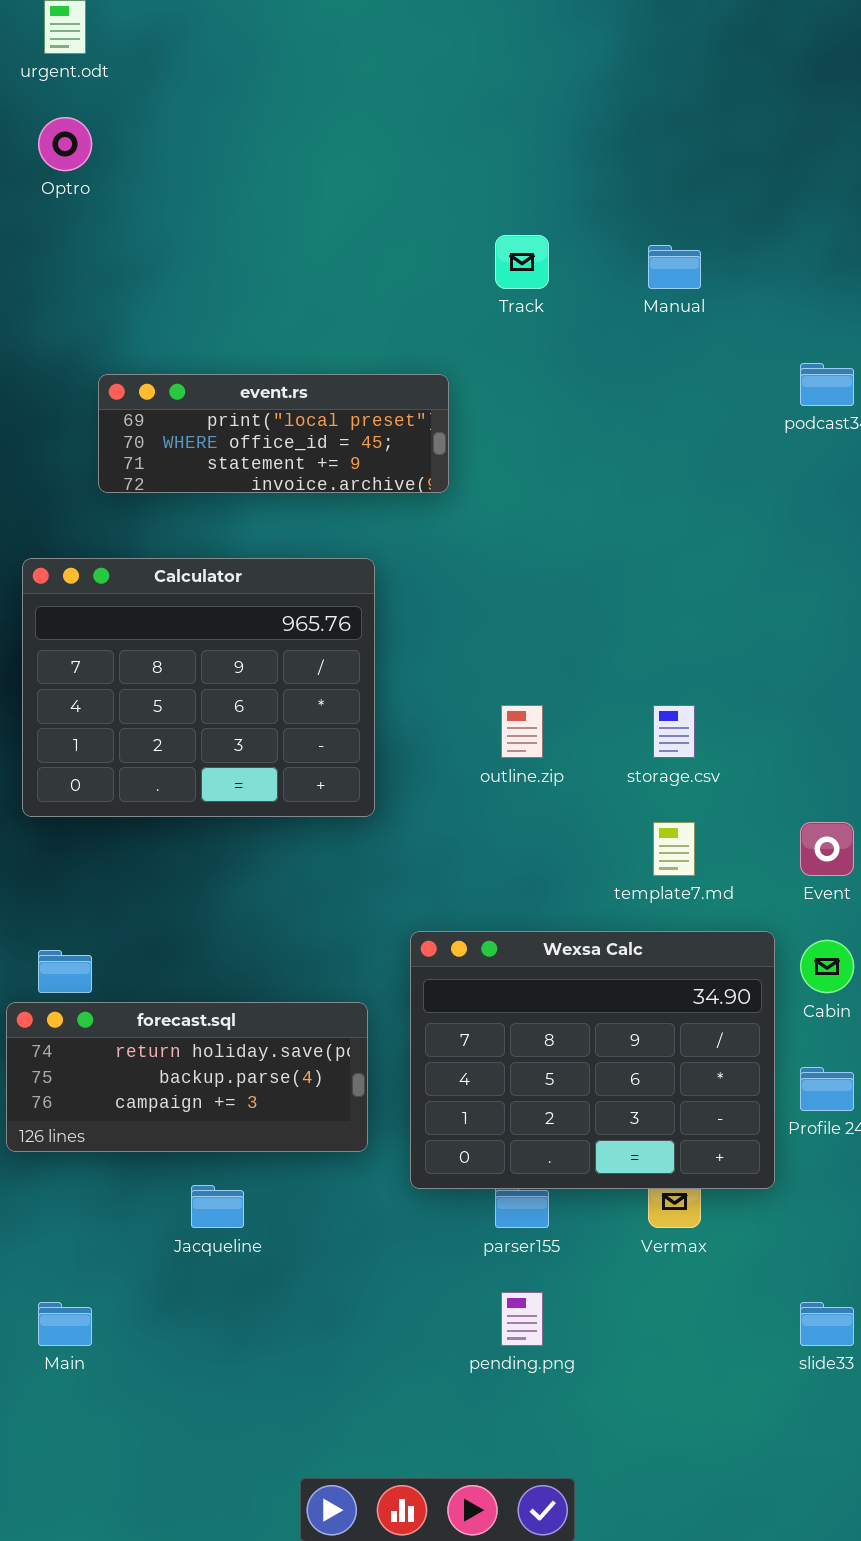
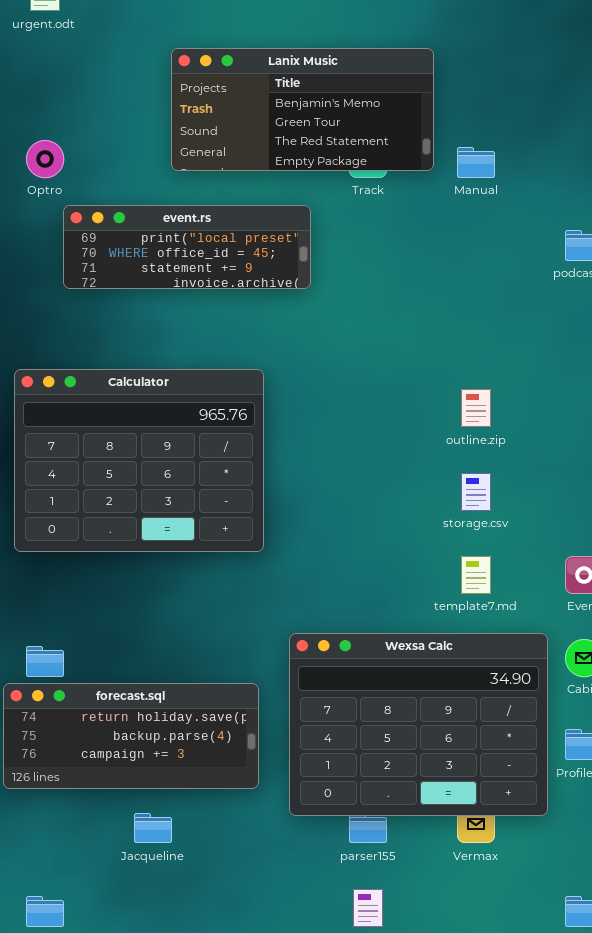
Lanix Music: none -> [171,48,434,171], opened
Optro: [38,117,92,171] -> [26,140,64,178], moved
event.rs: [98,374,449,493] -> [63,205,311,289], moved
outline.zip: [501,705,543,758] -> [461,389,491,427], moved

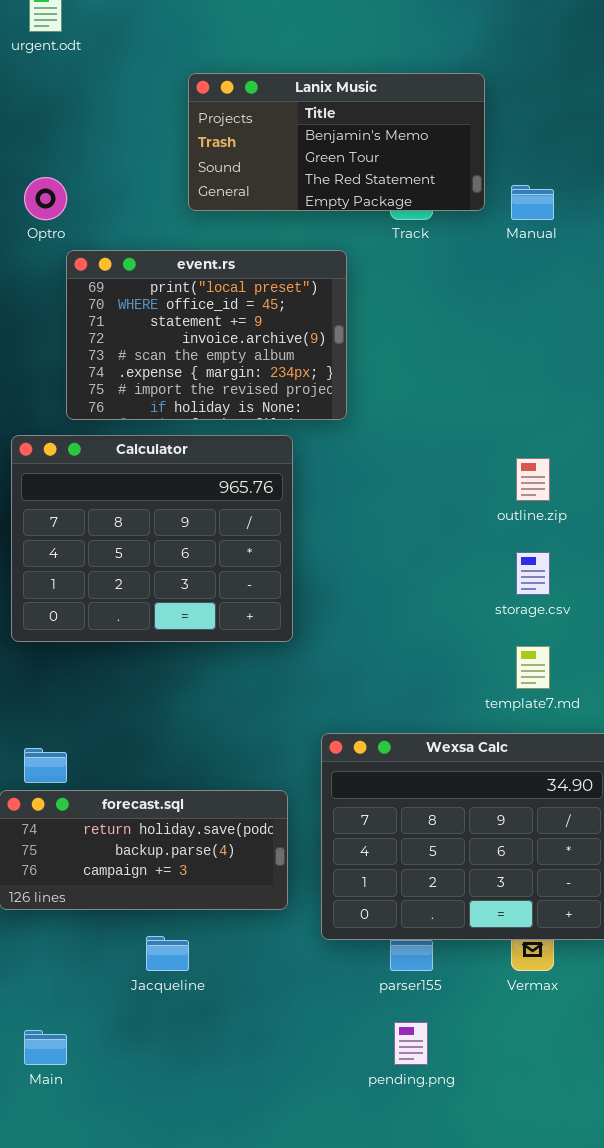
event.rs: [63,205,311,289] -> [66,250,347,420], resized

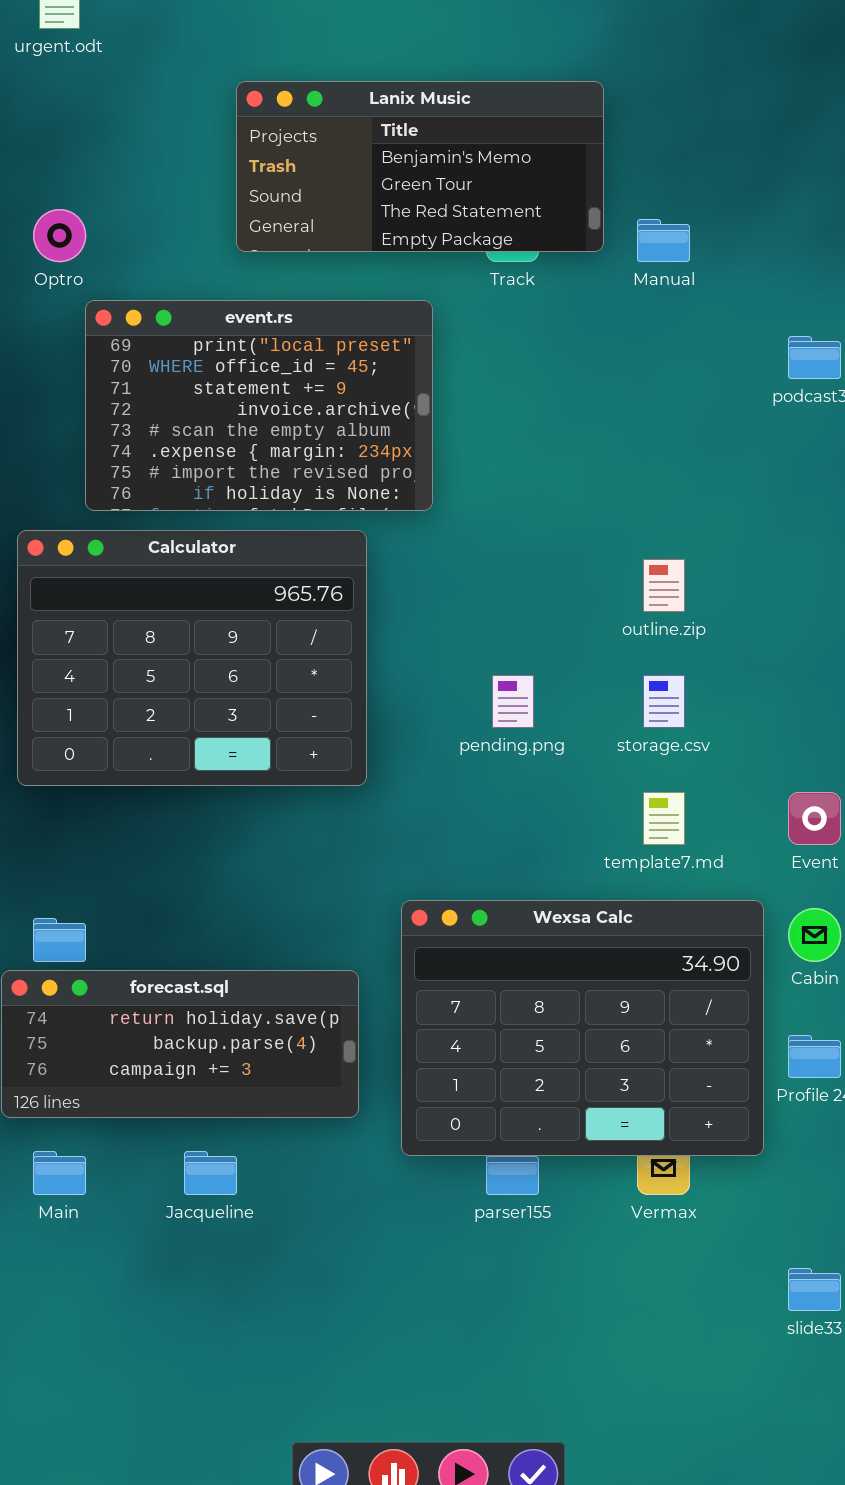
pending.png: [394,1022,428,1065] -> [492,675,534,728], moved
Main: [24,1030,67,1065] -> [33,1151,86,1195], moved

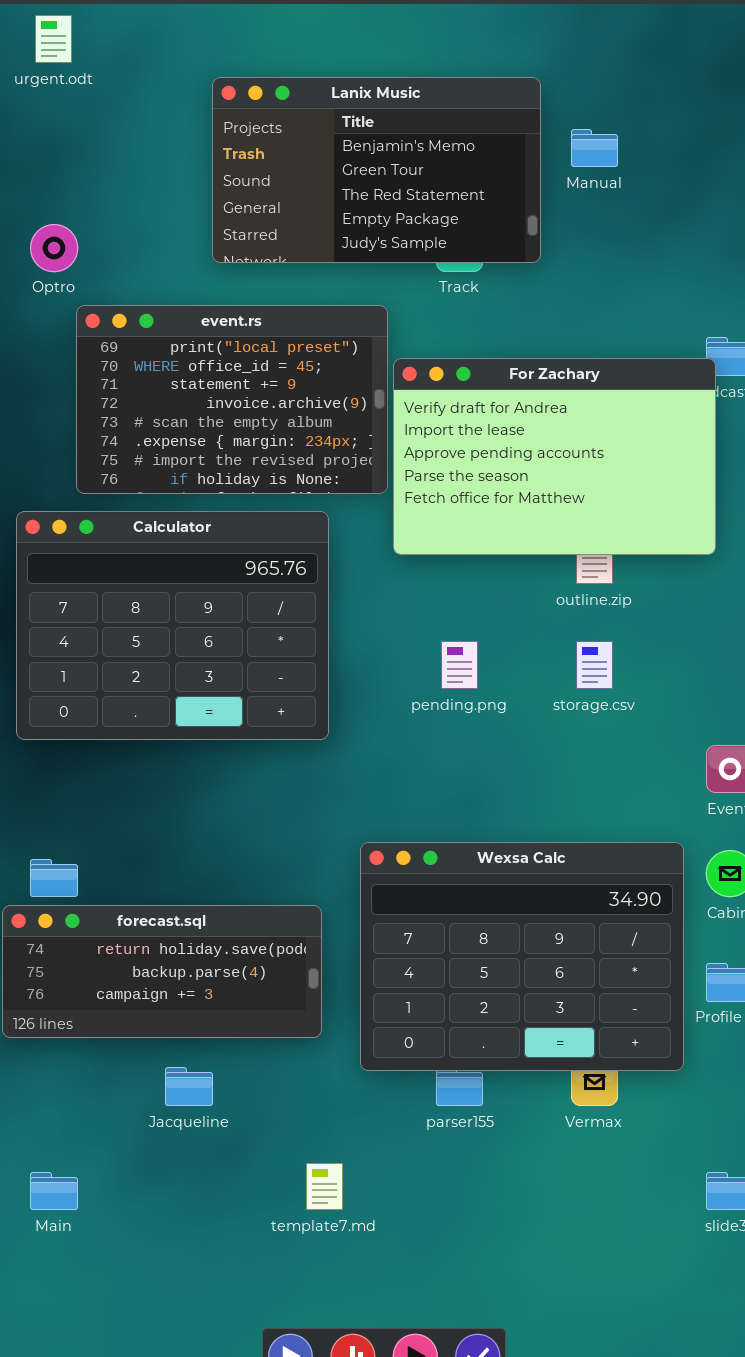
Lanix Music: [236,81,604,252] -> [212,77,541,263], resized
Manual: [637,219,690,262] -> [571,129,618,167], moved
For Zachary: none -> [393,358,716,555], opened
template7.md: [643,792,685,845] -> [306,1163,343,1210], moved
Main: [33,1151,86,1195] -> [30,1172,78,1210], moved

